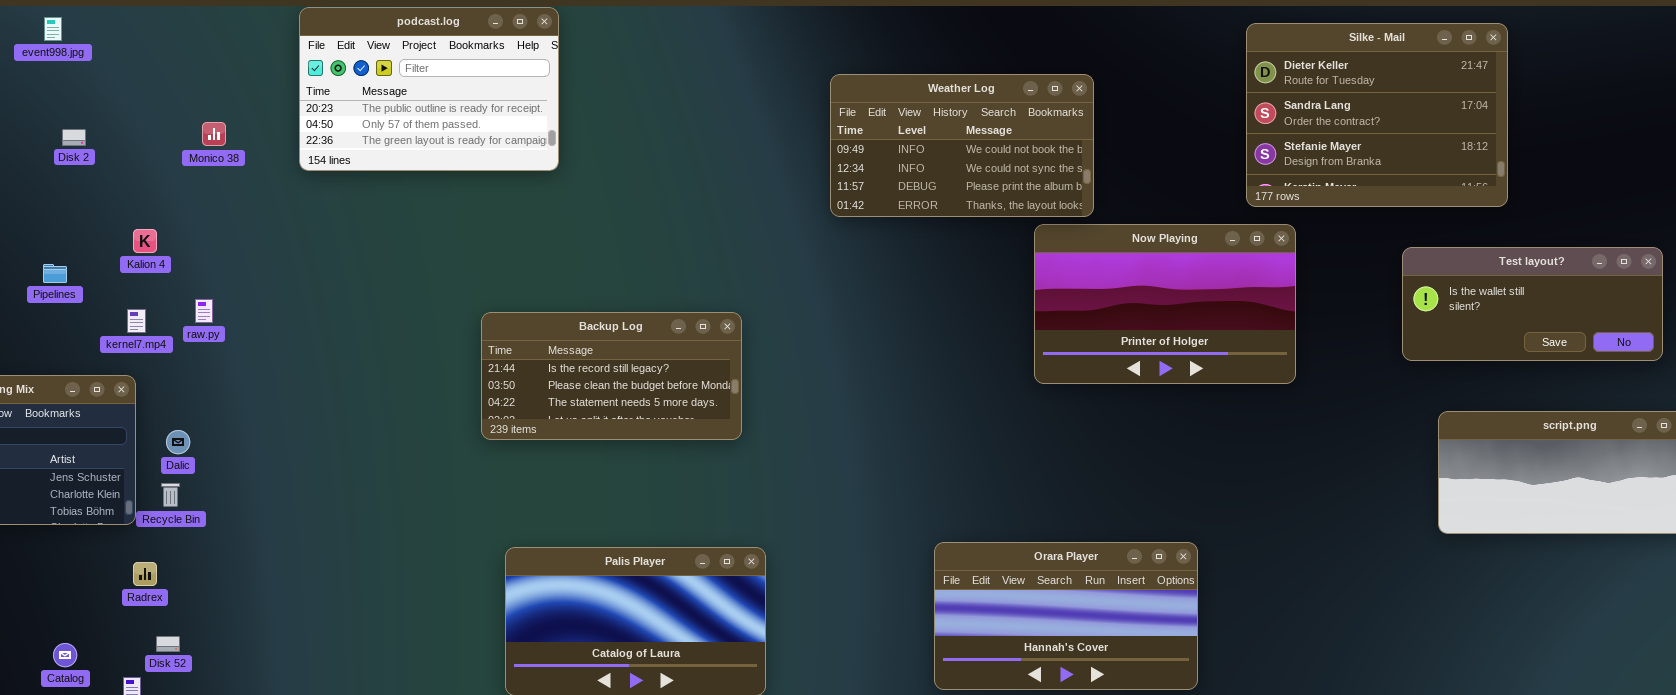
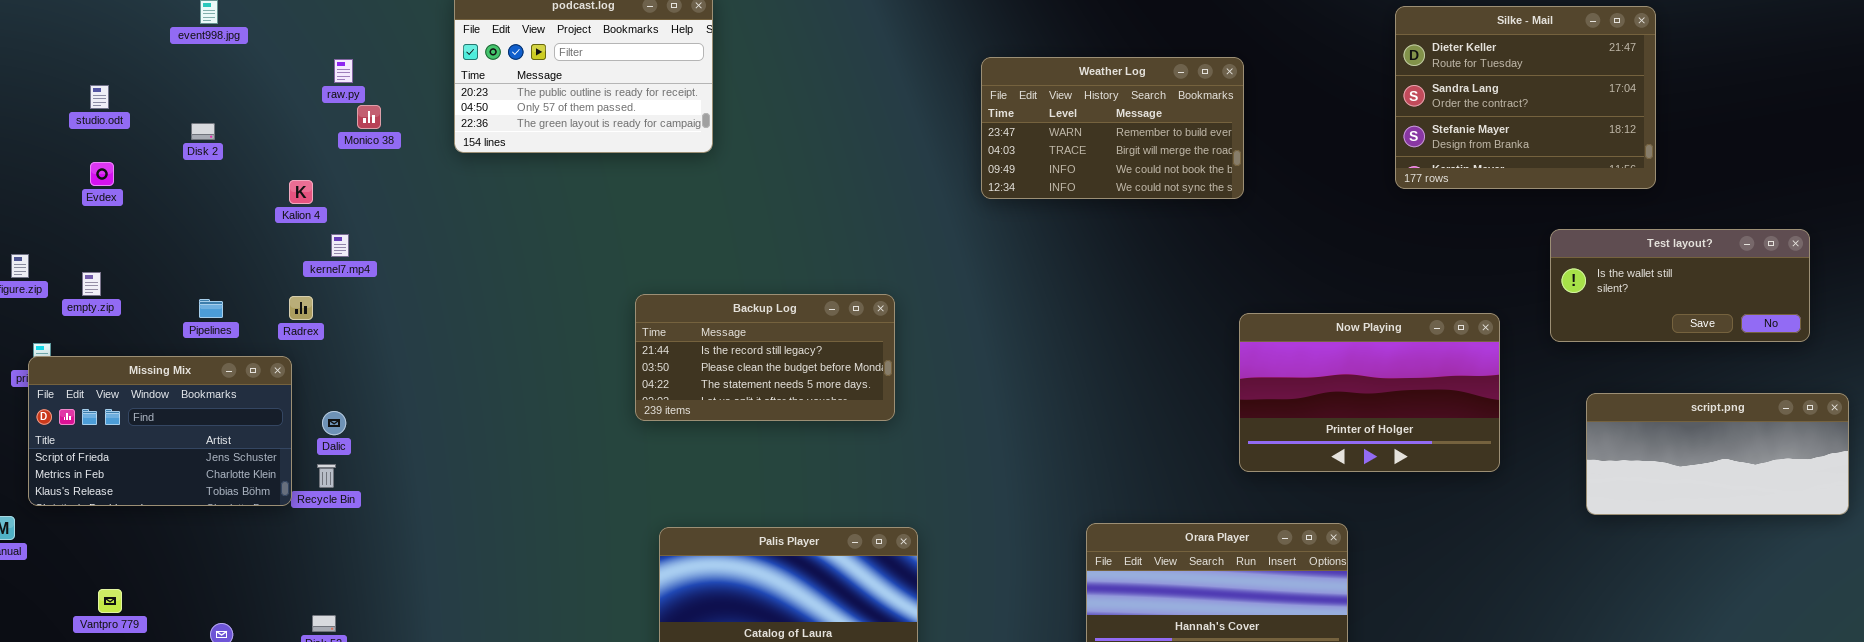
Weather Log: [830,74,1094,217] -> [981,57,1244,199], scrolled up 2 rows
Disk 2: [62,129,86,146] -> [191,123,215,140], moved
Now Playing: [1034,224,1296,384] -> [1239,313,1500,472], moved
Kalion 4: [133,229,157,253] -> [289,180,313,204], moved
Pipelines: [43,264,67,283] -> [199,299,223,318], moved
raw.py: [195,299,213,323] -> [334,59,353,83], moved
kernel7.mp4: [127,309,146,333] -> [331,234,349,257], moved
Radrex: [133,562,157,586] -> [289,296,313,320], moved

